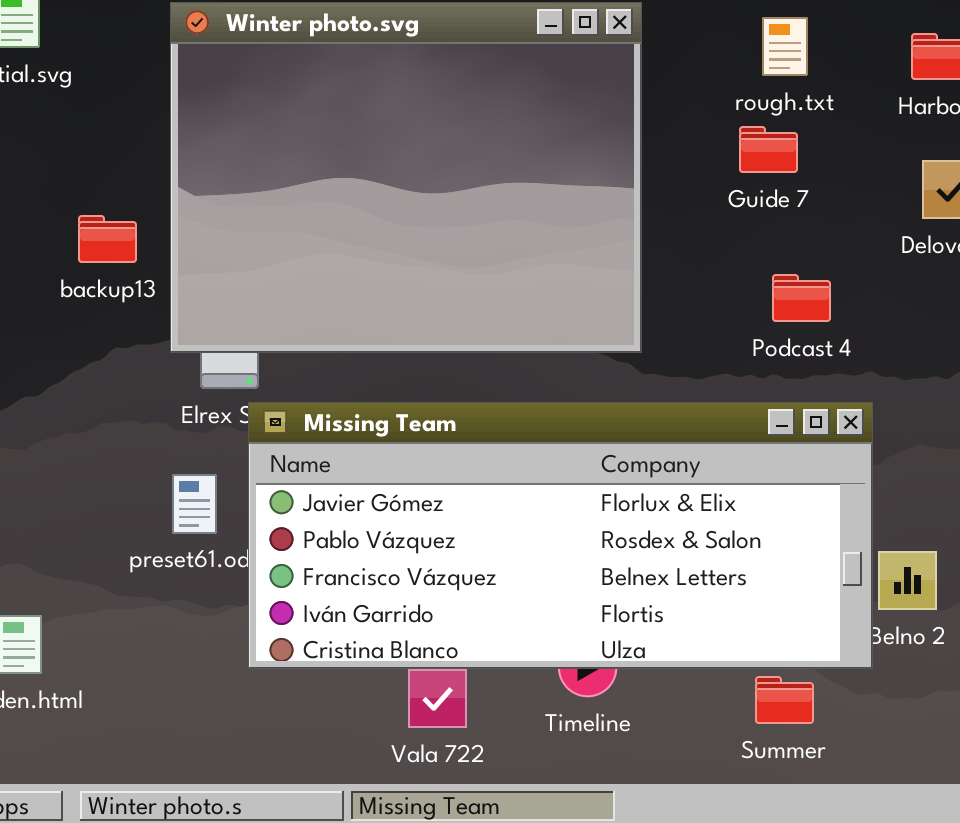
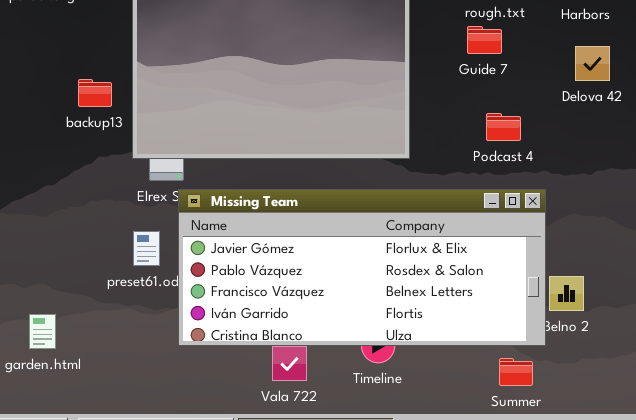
Summer: [755,676,814,724] -> [499,358,533,386], moved

